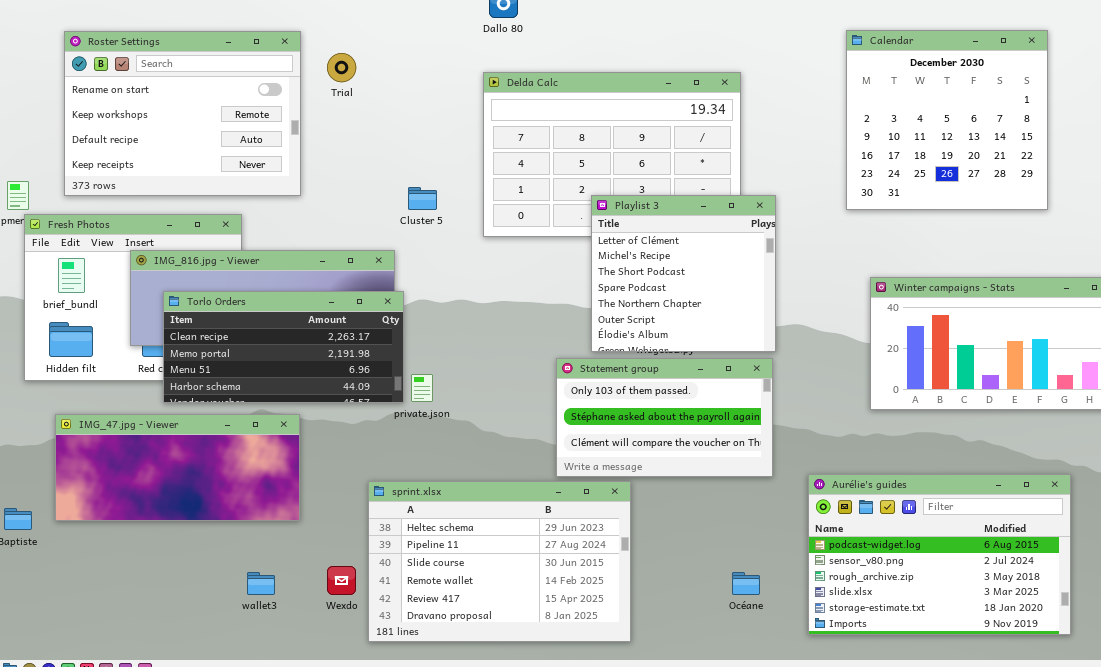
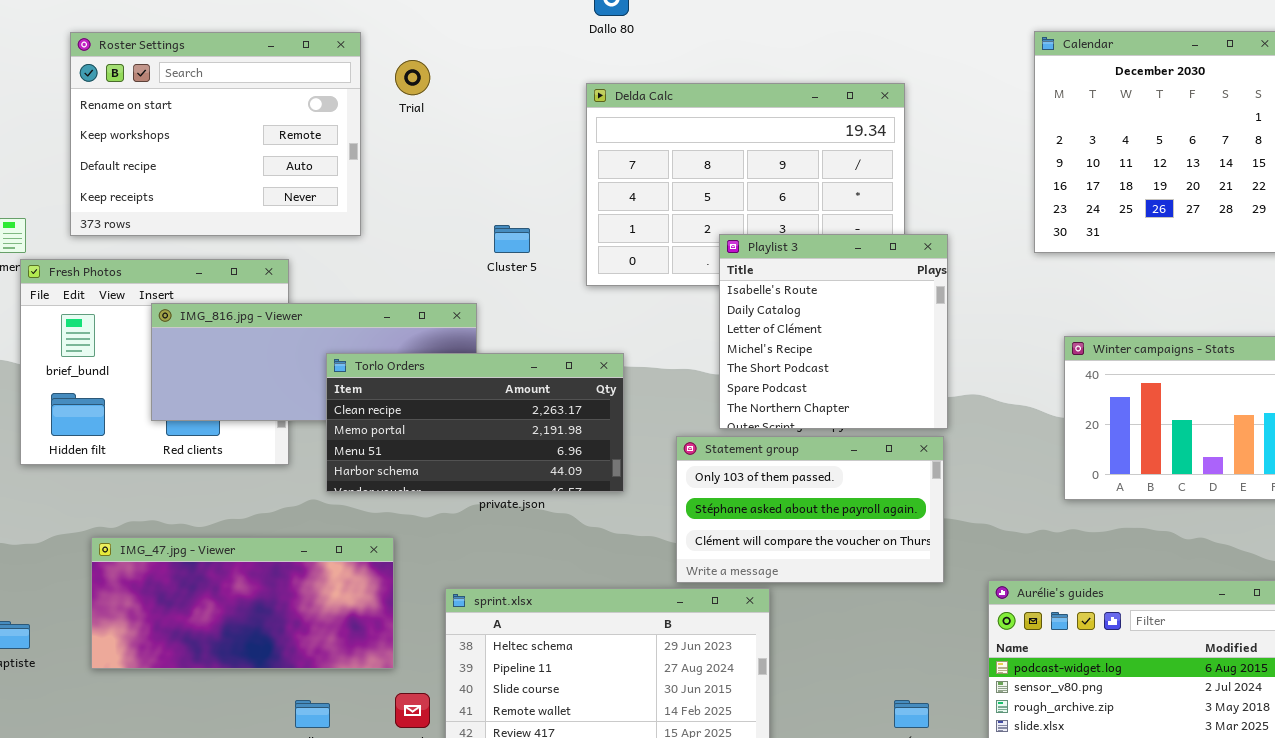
Playlist 3: [591,195,776,352] -> [719,234,948,429], scrolled up 2 rows
Torlo Orders: [163,291,404,403] -> [326,353,624,492], moved
IMG_47.jpg - Viewer: [55,414,300,521] -> [91,537,394,669], moved

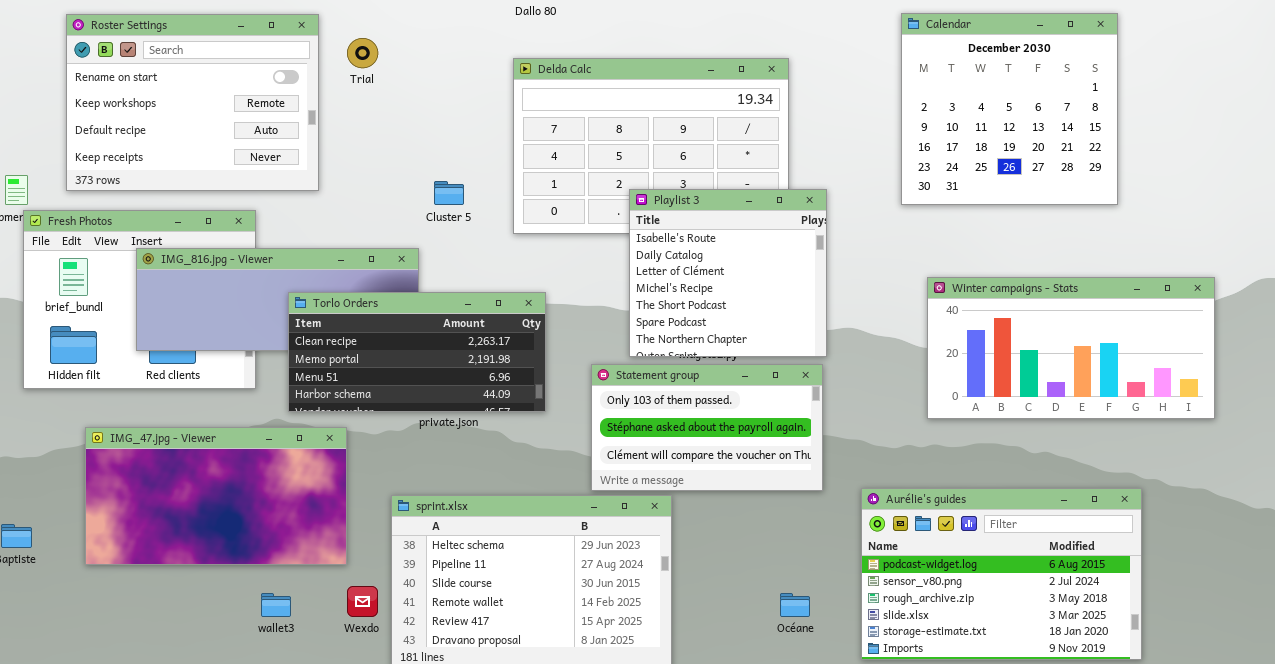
IMG_47.jpg - Viewer: [91,537,394,669] -> [85,427,347,565], resized

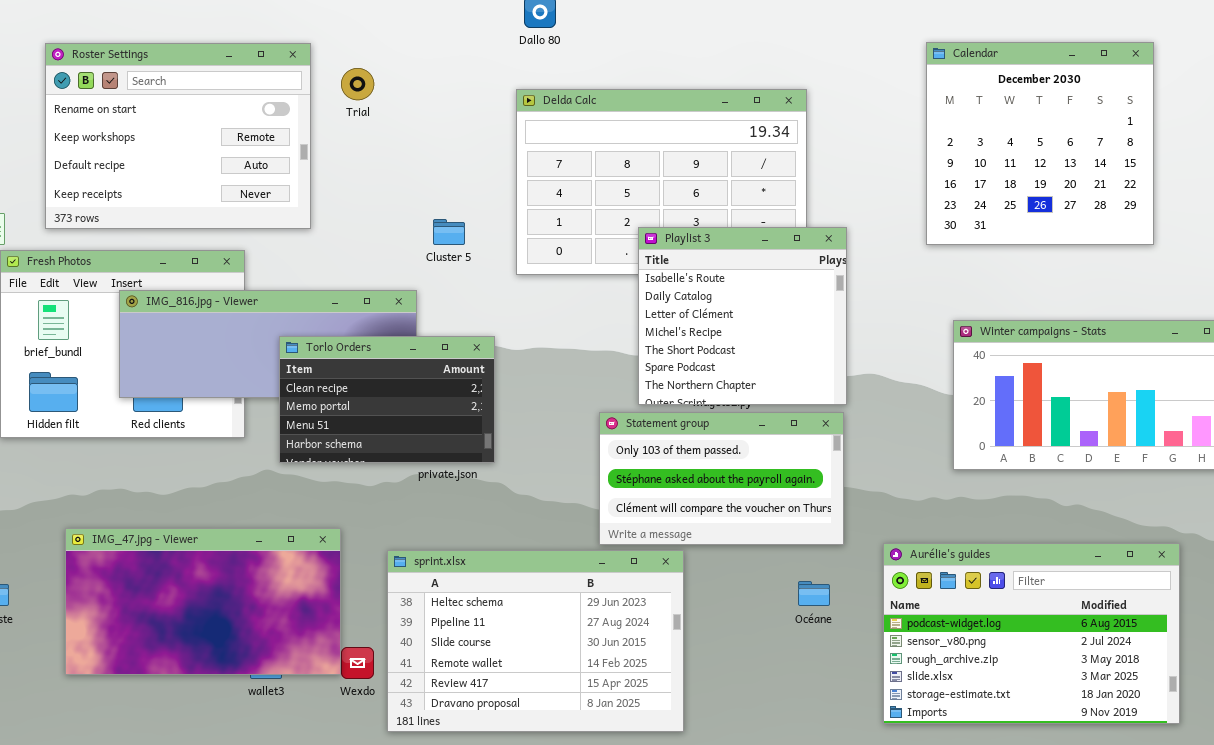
Torlo Orders: [288,292,546,412] -> [279,336,495,463], resized
IMG_47.jpg - Viewer: [85,427,347,565] -> [65,528,341,675], moved
Océane: [780,593,810,617] -> [798,581,830,606], moved

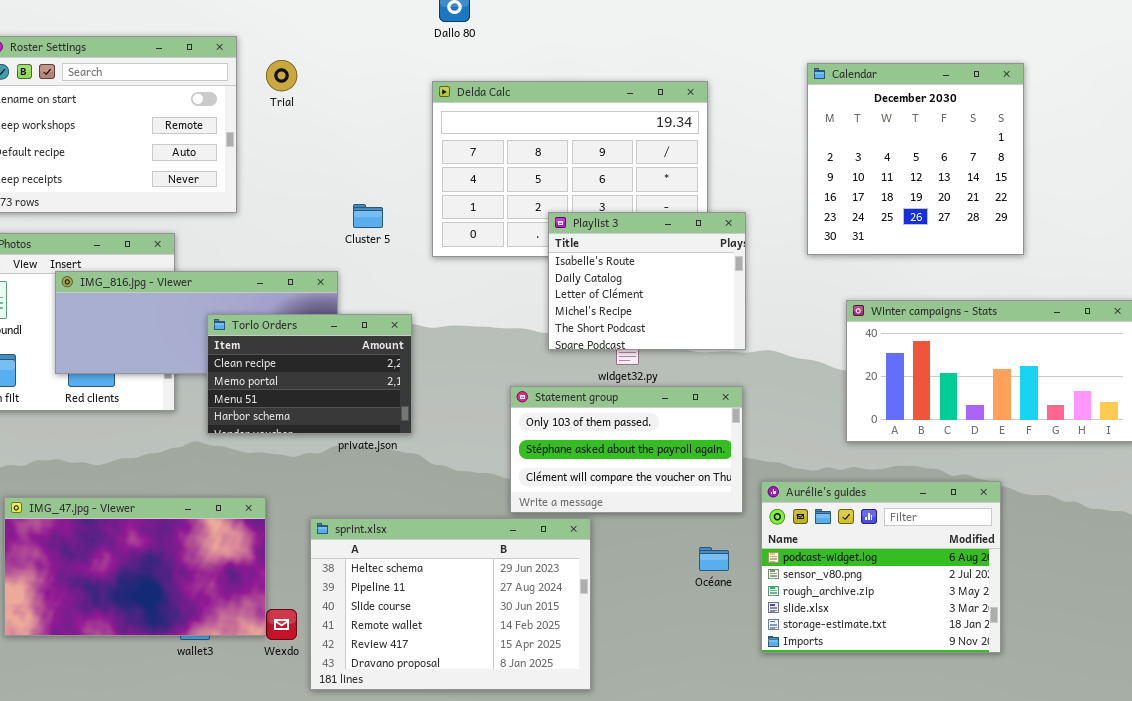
Calendar: [926,42,1154,245] -> [807,63,1024,255], moved
Playlist 3: [638,227,847,405] -> [548,212,746,350], resized
Aurélie's guides: [883,543,1180,724] -> [761,481,1001,653], moved, resized

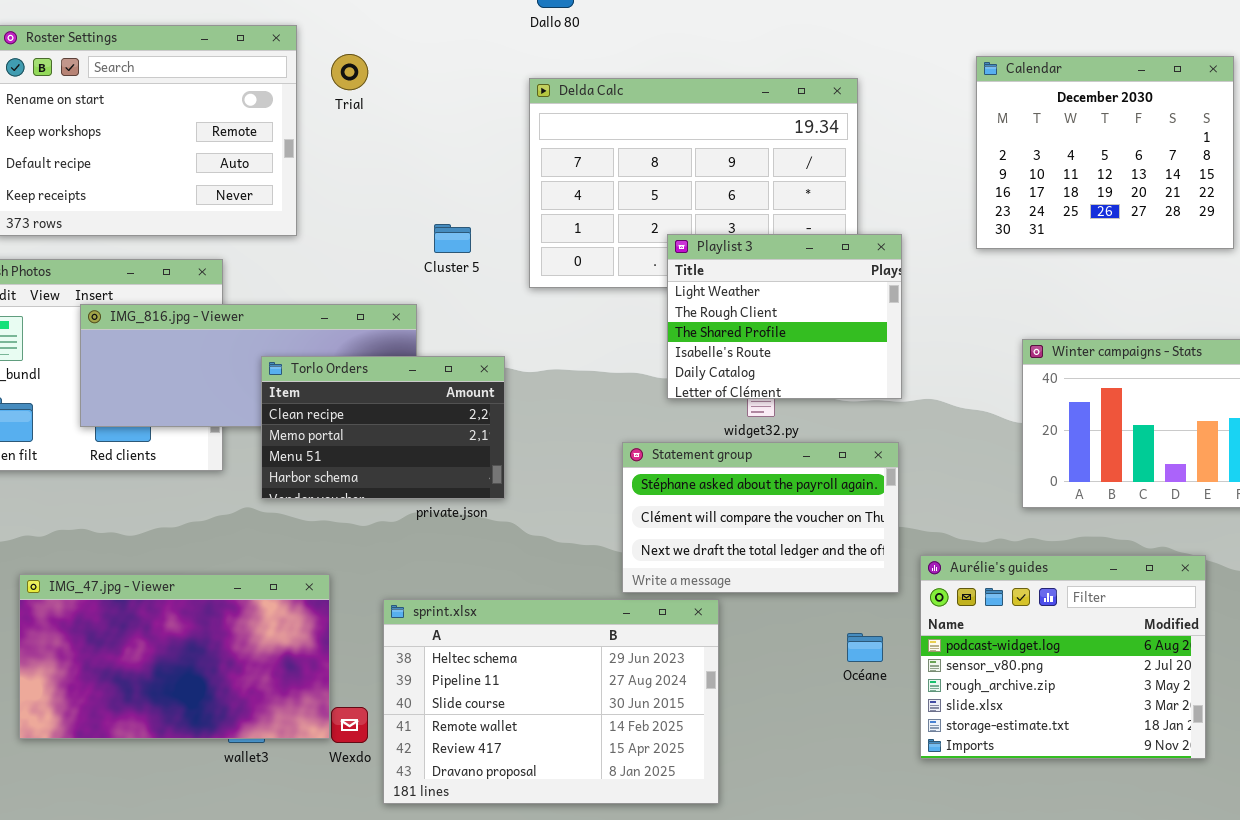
Calendar: [807,63,1024,255] -> [976,56,1234,249], resized
Playlist 3: [548,212,746,350] -> [667,234,902,399], scrolled up 3 rows
Statement group: [510,386,743,513] -> [622,442,899,593], scrolled down 1 row

